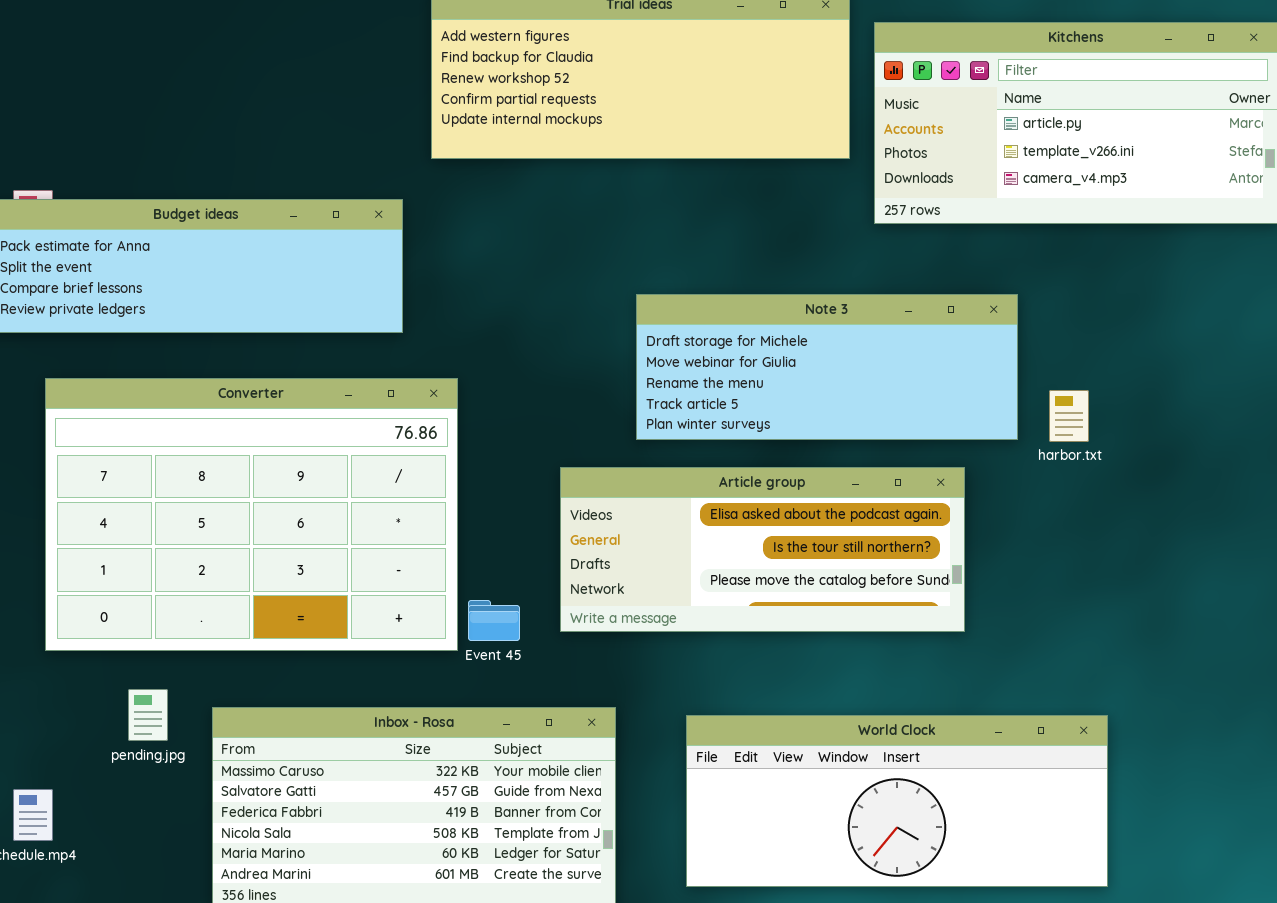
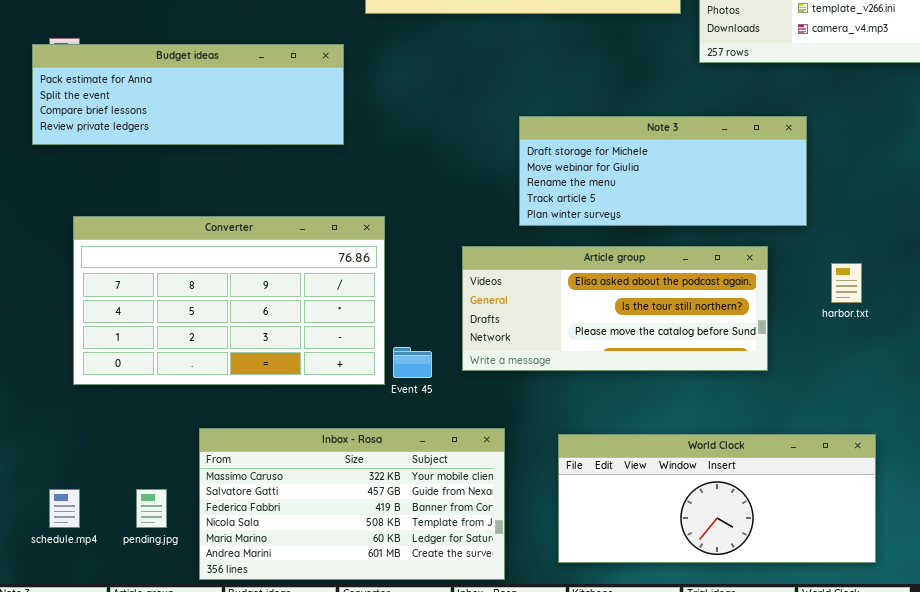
Converter: [45,378,458,651] -> [73,216,385,385], resized
harbor.txt: [1049,390,1089,442] -> [831,263,862,303], moved
pending.jpg: [128,689,168,741] -> [136,489,167,528], moved

